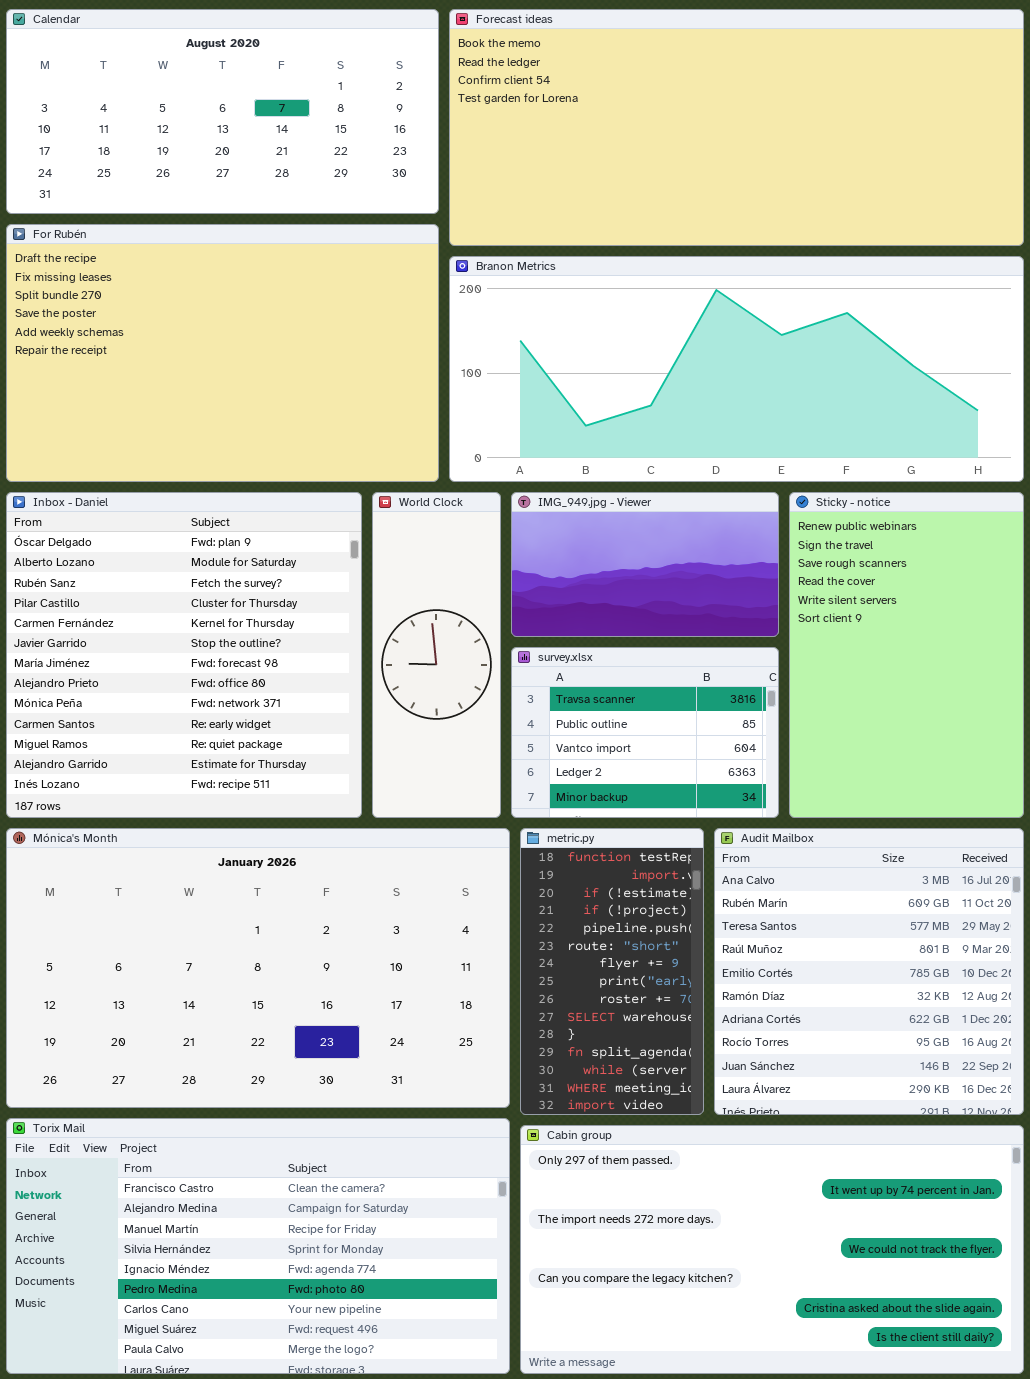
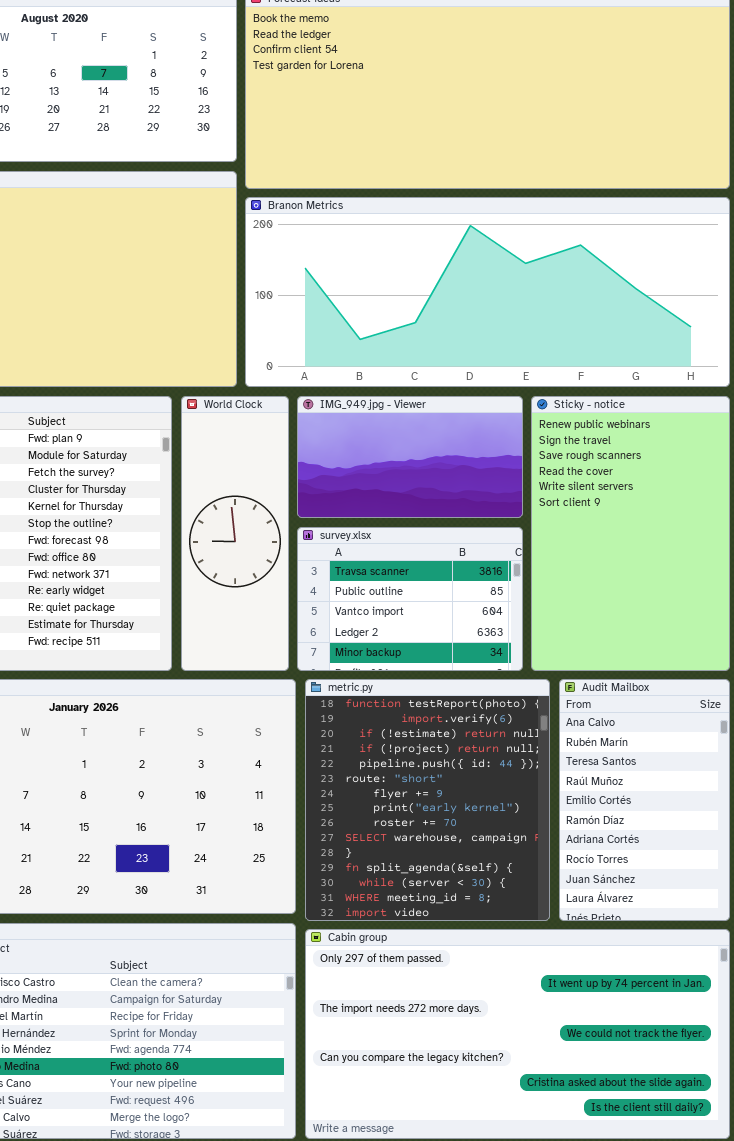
metric.py: [520,828,704,1115] -> [305,679,550,921], resized
Audit Mailbox: [714,828,1024,1115] -> [559,679,730,921], resized

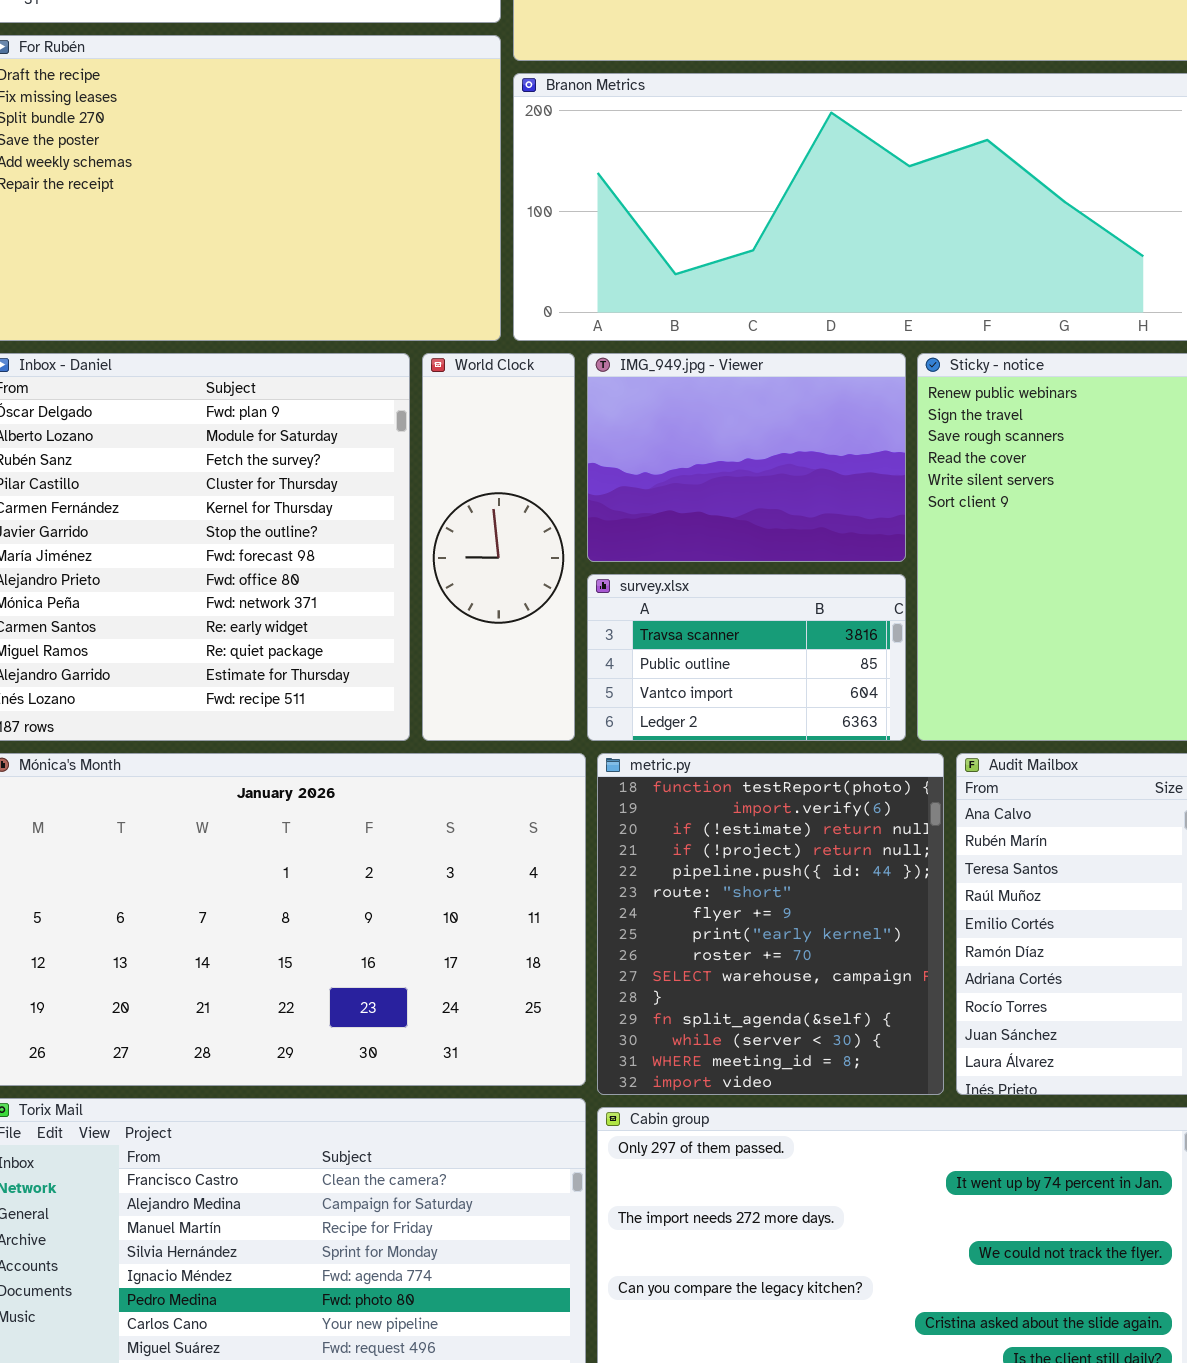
IMG_949.jpg - Viewer: [297,396,523,518] -> [587,353,906,562], resized
survey.xlsx: [297,527,523,671] -> [587,574,906,741], resized

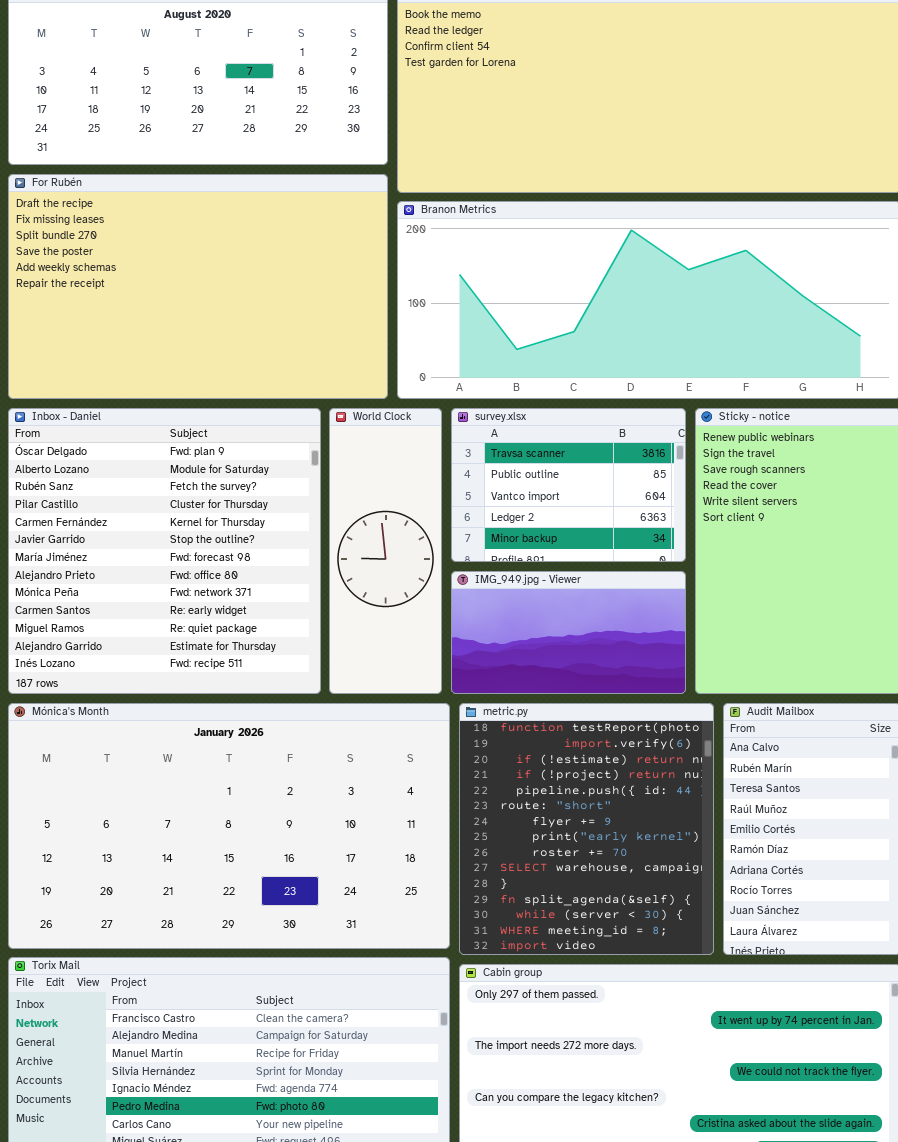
IMG_949.jpg - Viewer: [587,353,906,562] -> [451,571,686,694], moved, resized
survey.xlsx: [587,574,906,741] -> [451,408,686,562], moved, resized

